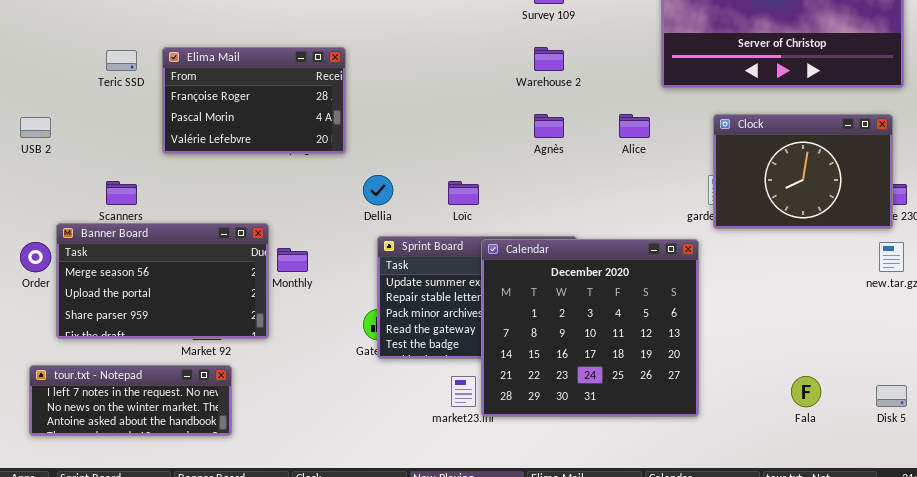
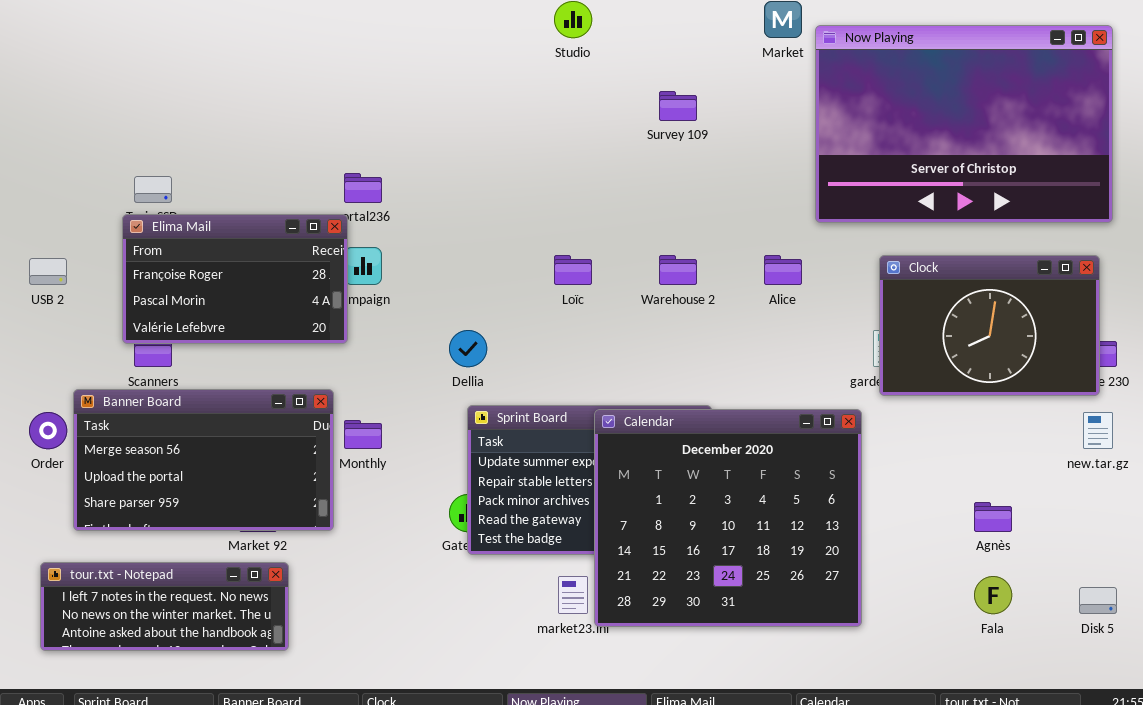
Elima Mail: [162,47,346,154] -> [122,214,348,344], moved
Warehouse 2: [534,47,564,71] -> [659,255,697,285], moved
Agnès: [534,114,564,138] -> [974,502,1012,532], moved
Loïc: [448,181,479,205] -> [554,255,592,285], moved

